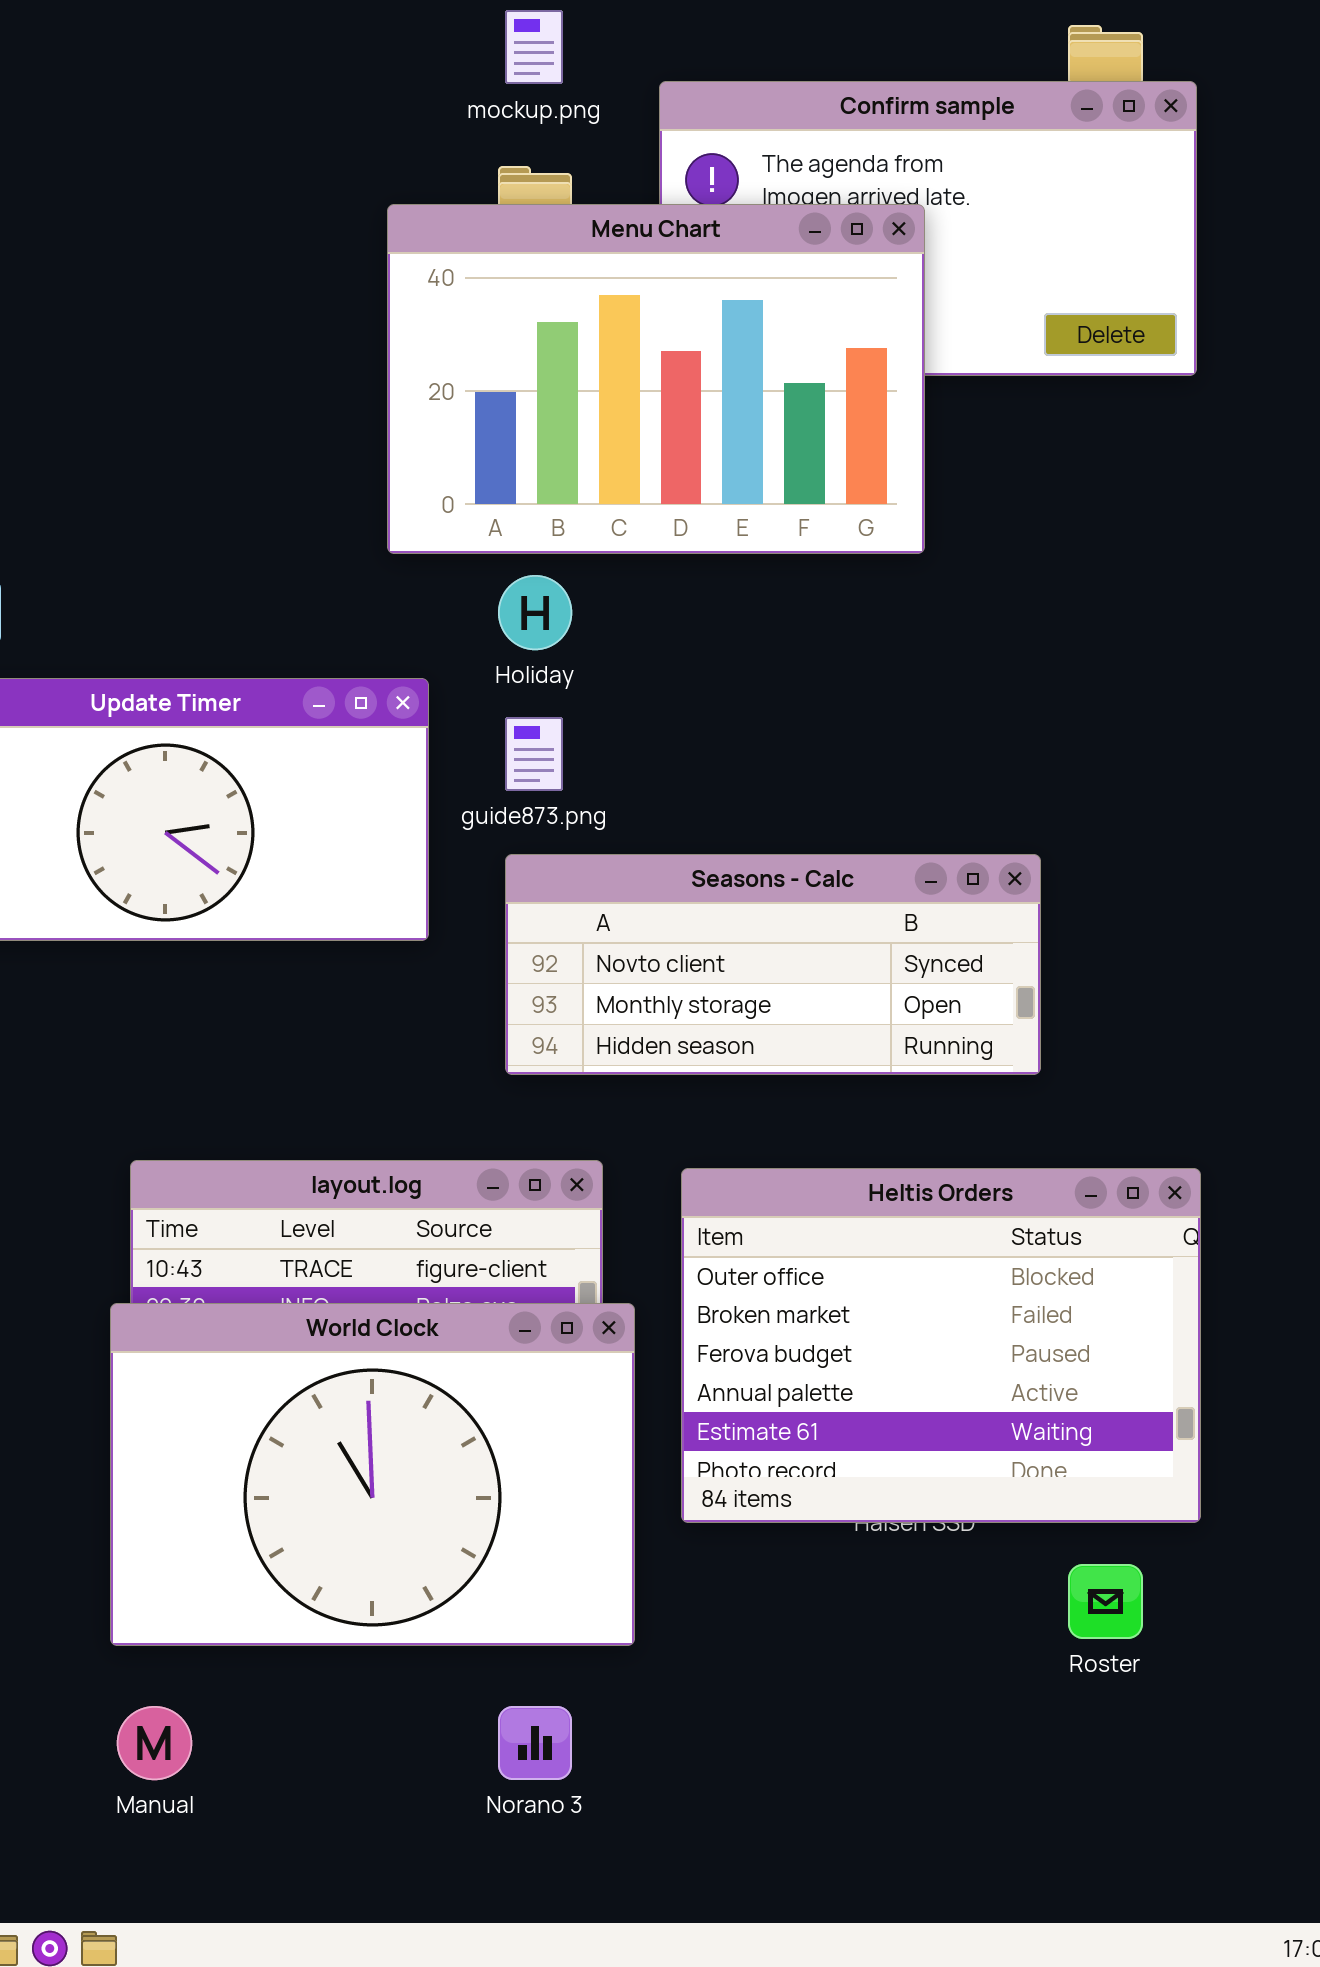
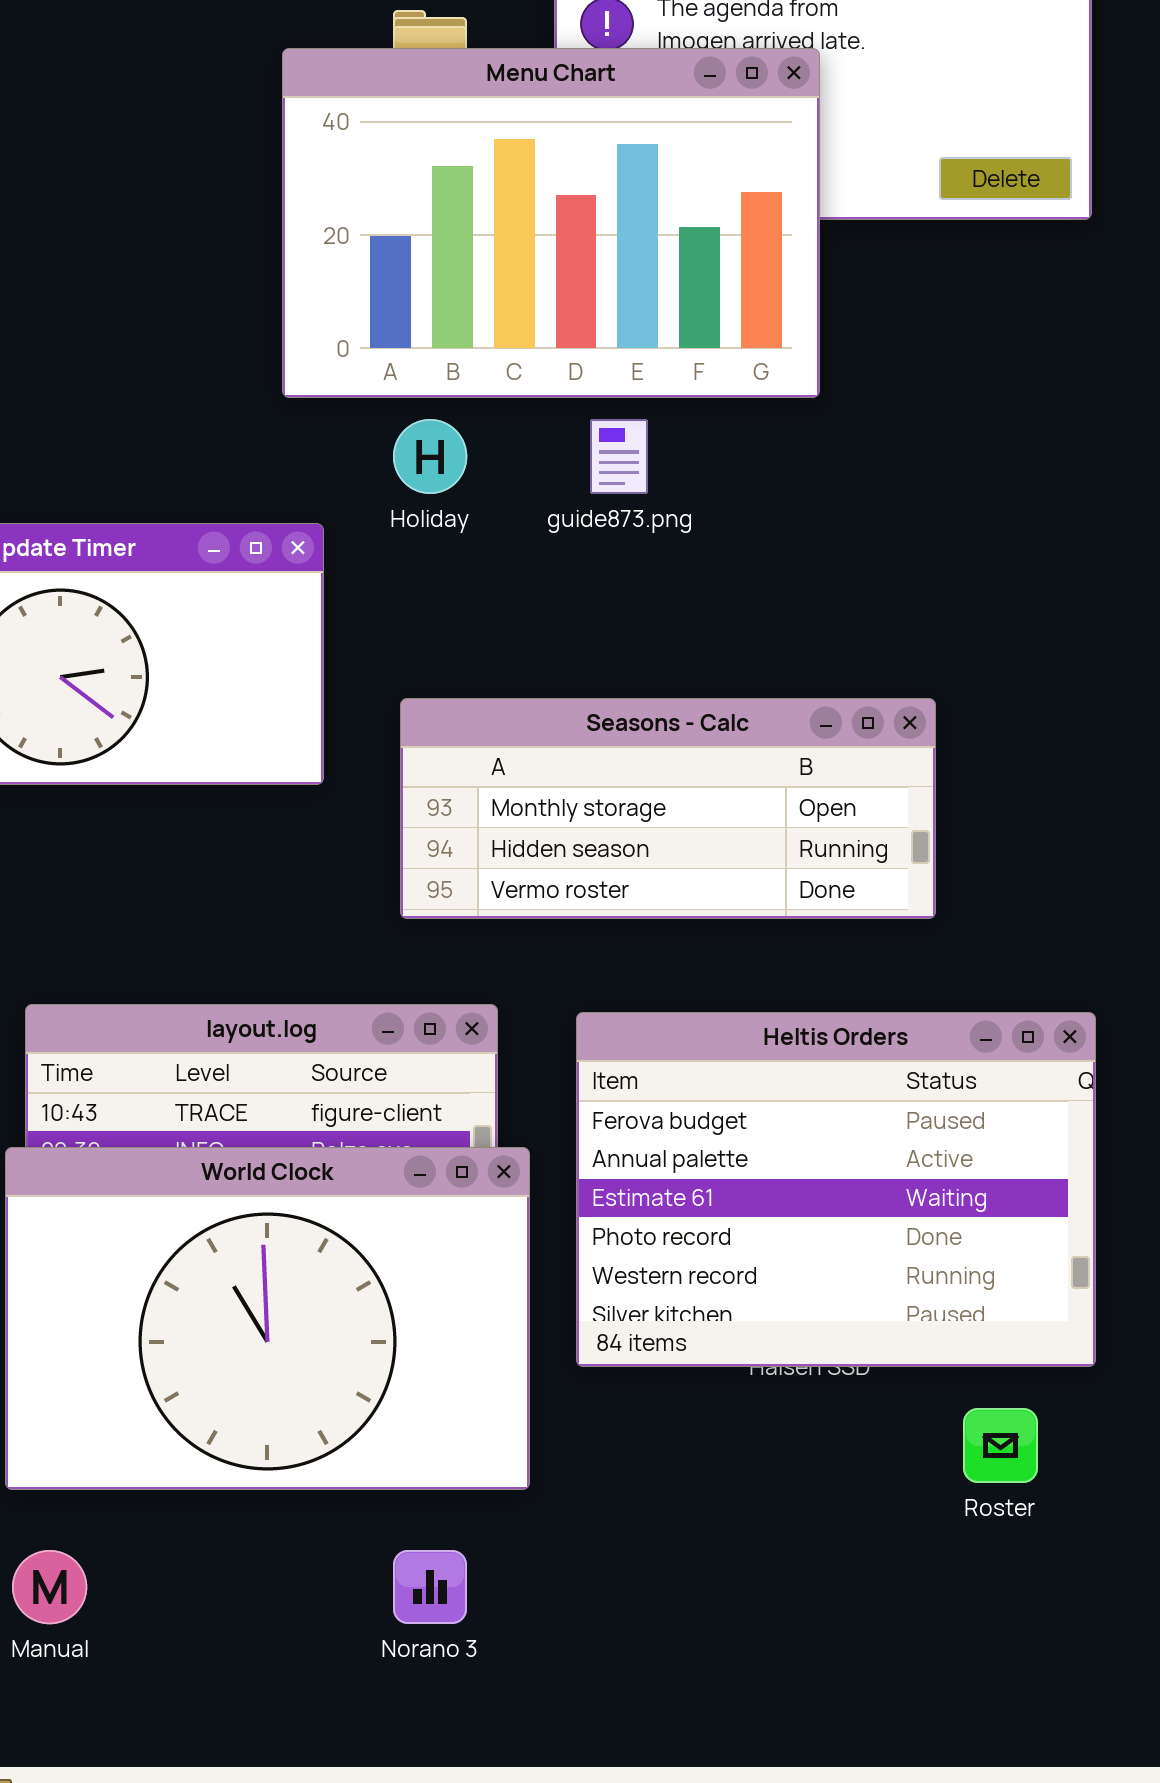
guide873.png: [505,717,563,791] -> [590,419,648,494], moved
Seasons - Calc: [505,854,1041,1075] -> [400,698,936,919], scrolled down 1 row
Heltis Orders: [681,1168,1201,1523] -> [576,1012,1096,1367], scrolled down 2 rows

